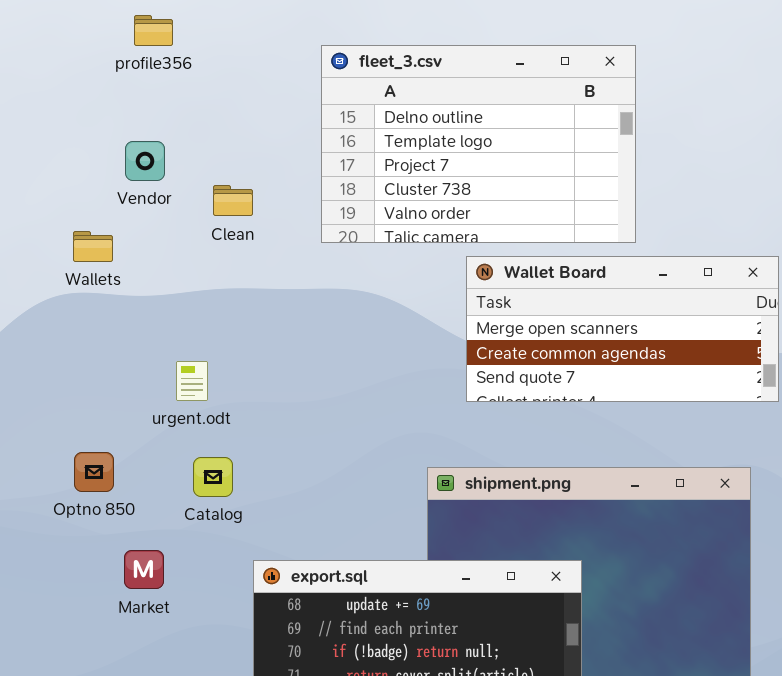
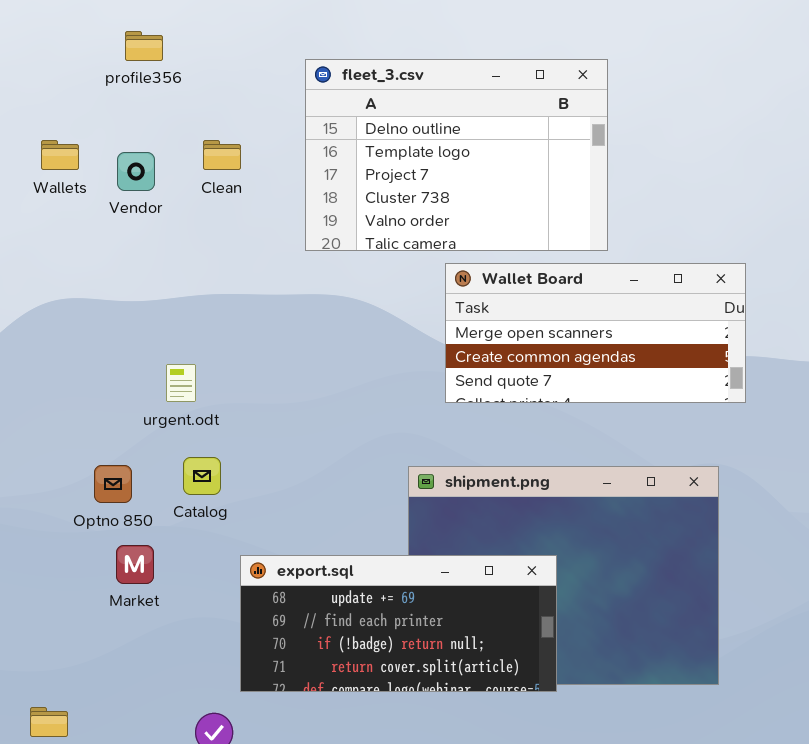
Clean: [213,185,253,216] -> [203,140,241,170], moved
Wallets: [73,231,113,262] -> [41,140,79,170], moved
Optno 850: [74,452,114,492] -> [94,465,132,503], moved

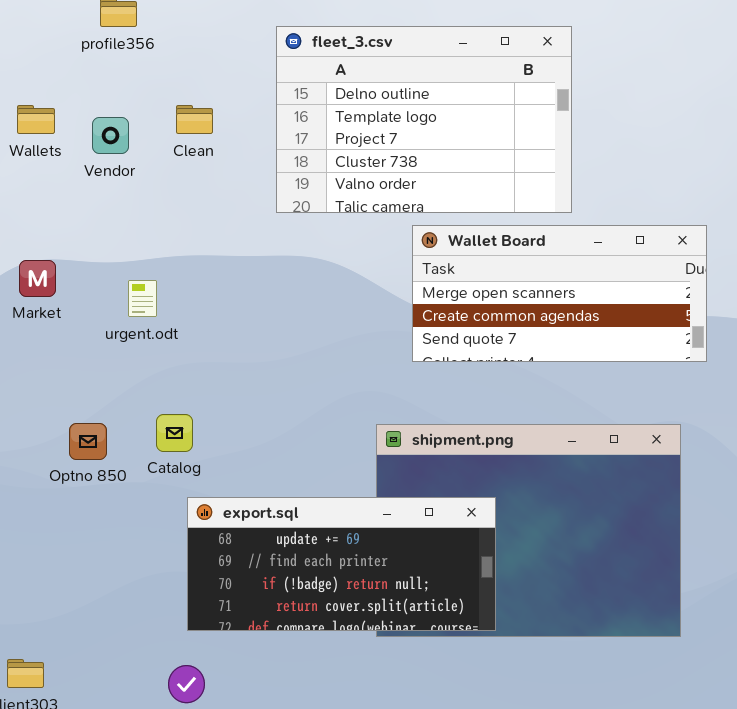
urgent.odt: [166,364,196,402] -> [128,280,157,317], moved
Market: [116,545,154,584] -> [19,260,56,297], moved
export.sql: [240,555,557,692] -> [187,497,496,631], moved

